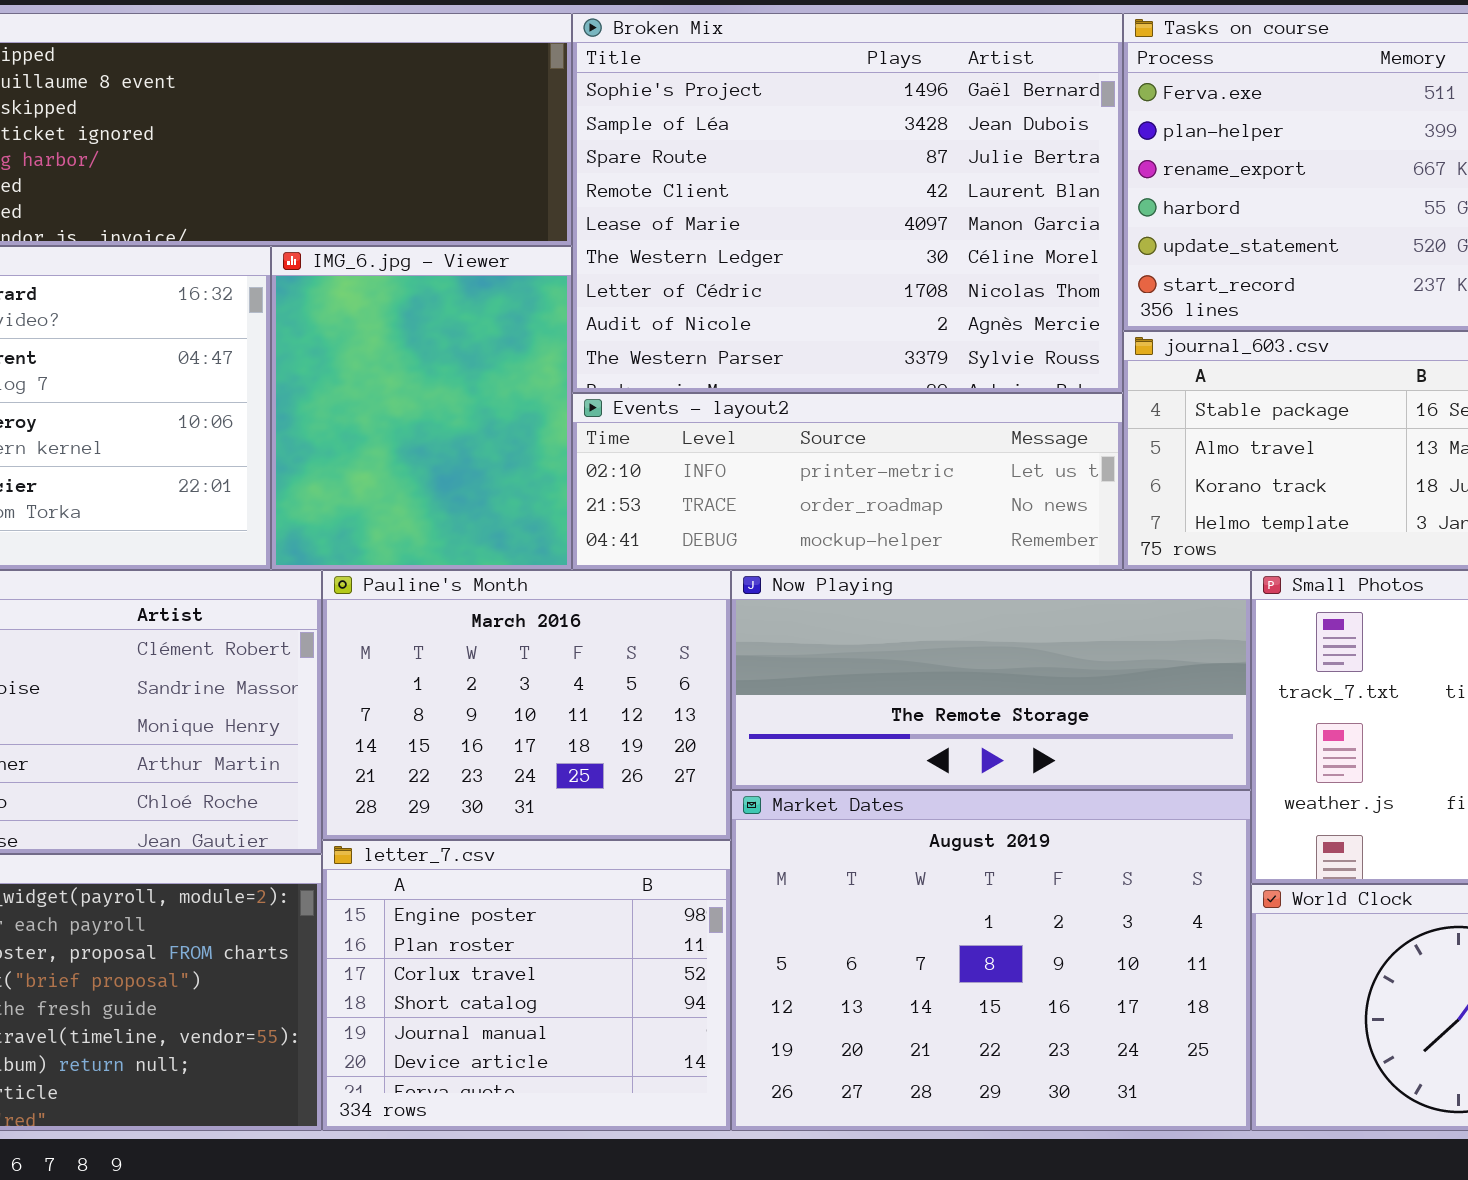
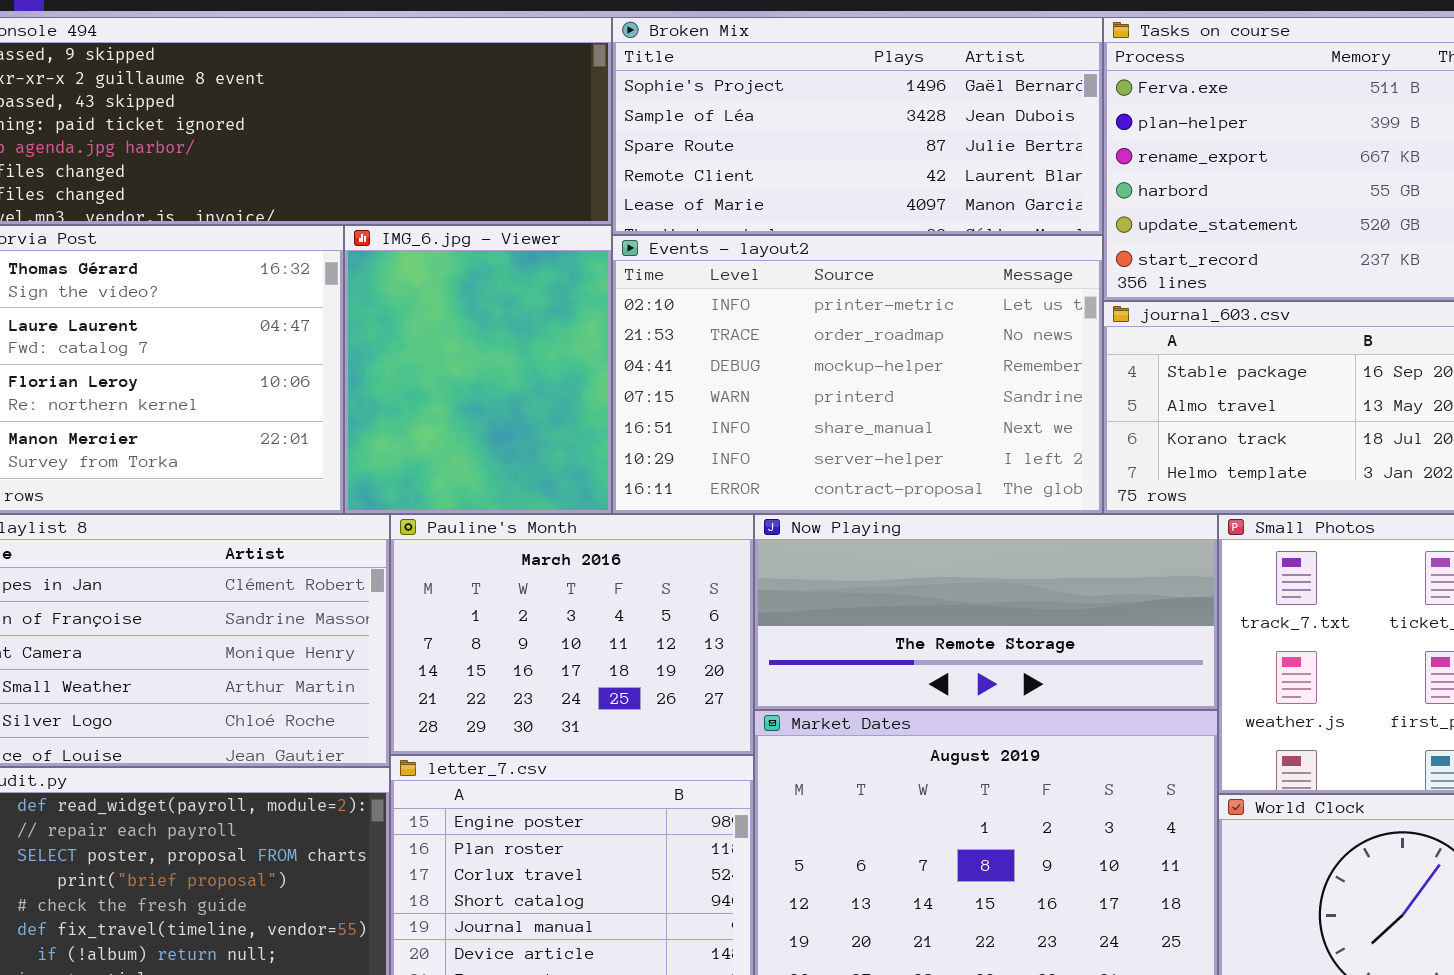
Broken Mix: [572,13,1123,393] -> [612,17,1103,235], resized
Events - layout2: [572,393,1123,570] -> [612,235,1103,514], resized

